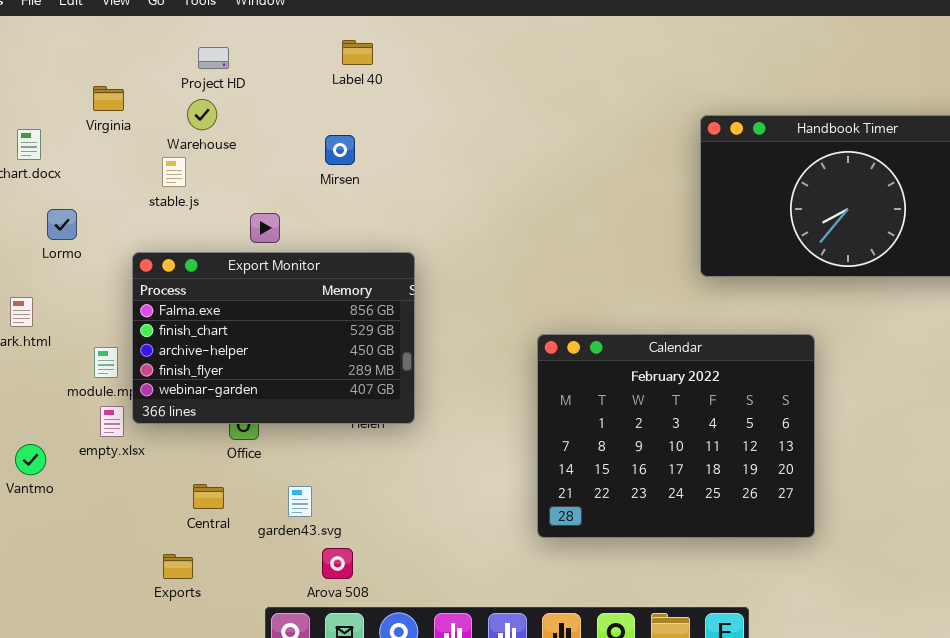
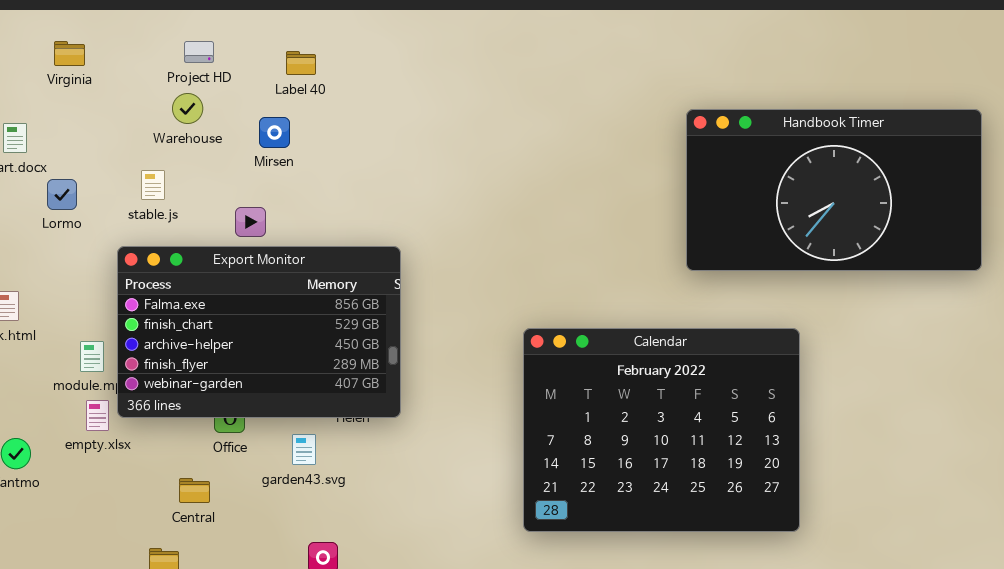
Label 40: [342,40,373,65] -> [286,51,316,75], moved
Virginia: [93,86,124,111] -> [54,41,85,66], moved
Mirsen: [325,135,355,165] -> [259,117,290,148], moved
stable.js: [162,157,186,187] -> [141,170,165,200], moved
Lormo: [47,209,77,240] -> [47,179,77,210], moved
garden43.svg: [288,486,312,517] -> [292,434,316,465], moved

